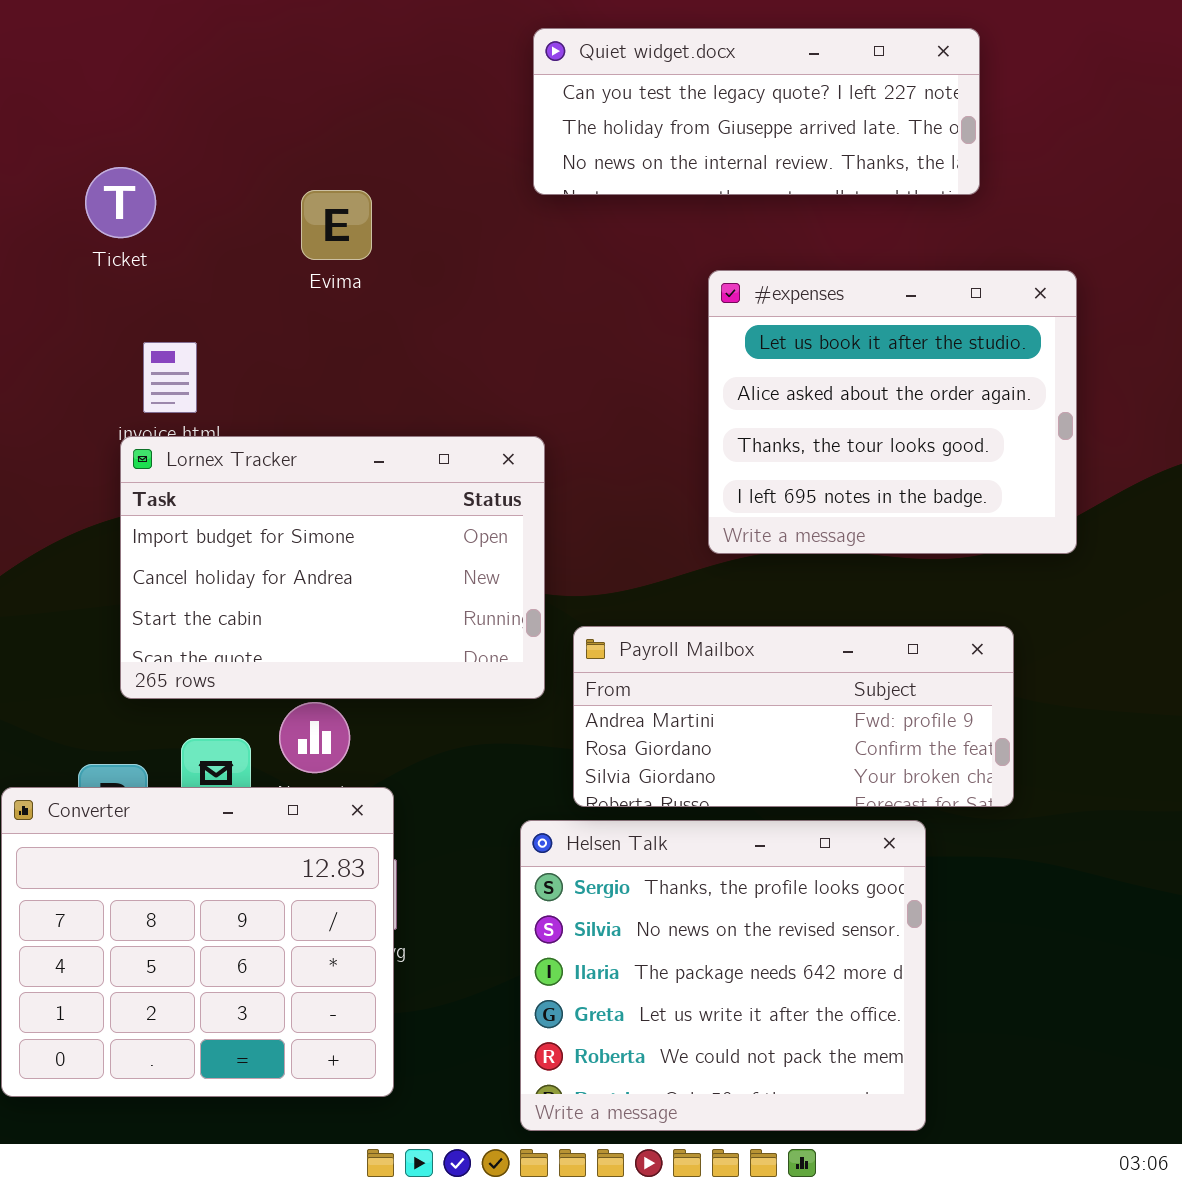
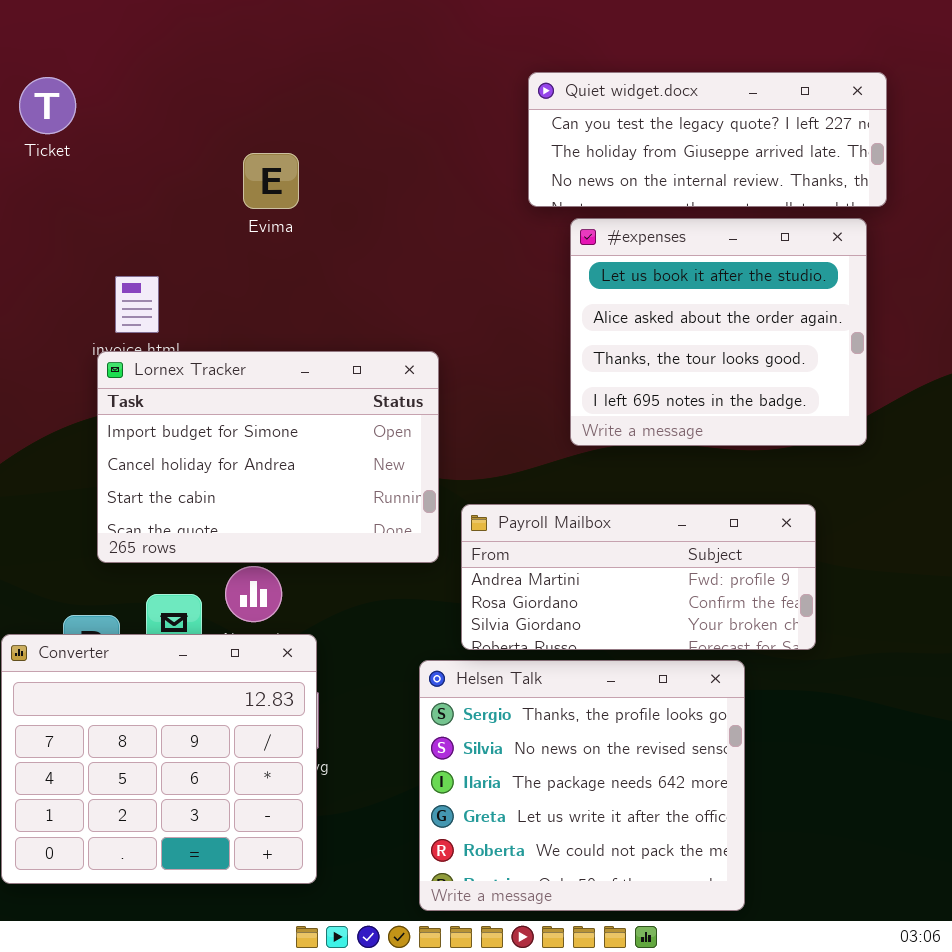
Quiet widget.docx: [533,28,980,195] -> [528,72,887,207], moved
Ticket: [85,167,156,238] -> [19,77,76,134], moved

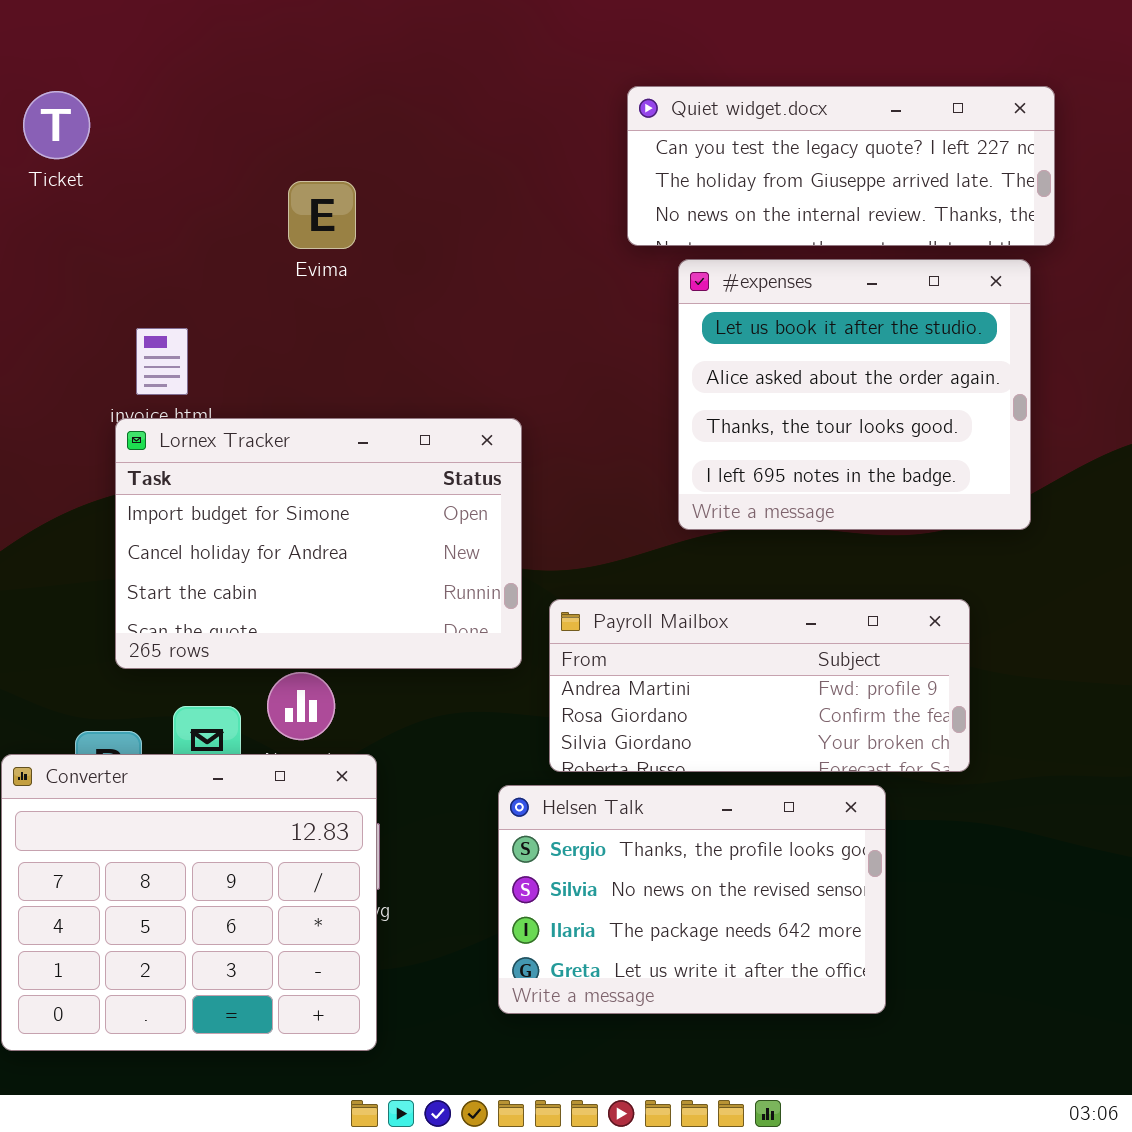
Helsen Talk: [419,660,745,911] -> [498,785,886,1014], resized

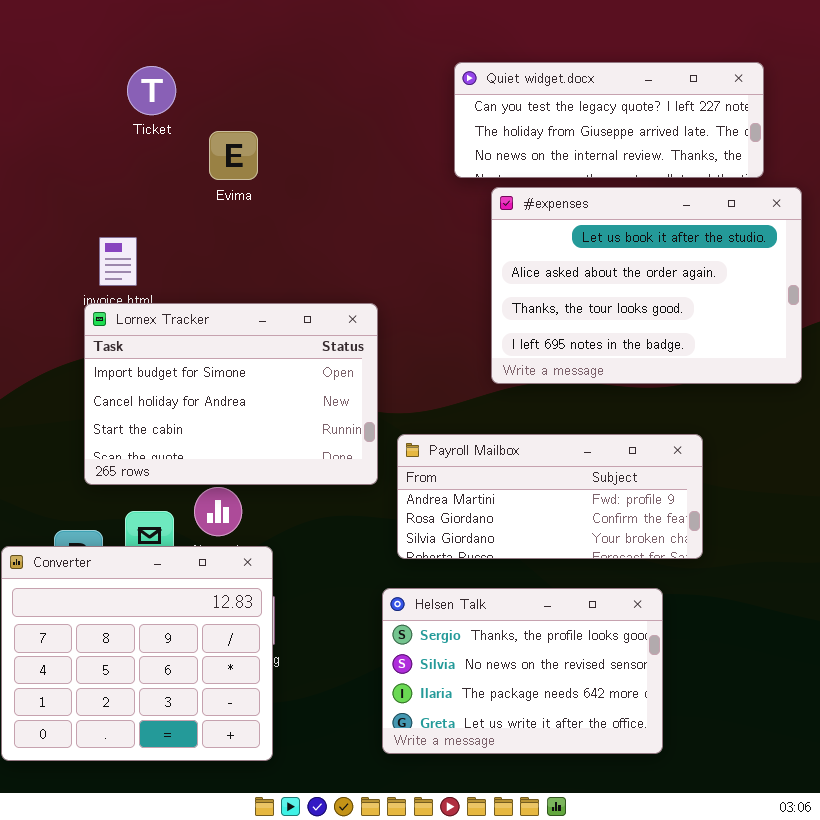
Ticket: [23,91,90,159] -> [127,66,176,115], moved
#expenses: [678,259,1031,530] -> [491,187,802,384], resized
Helsen Talk: [498,785,886,1014] -> [382,588,663,754], moved

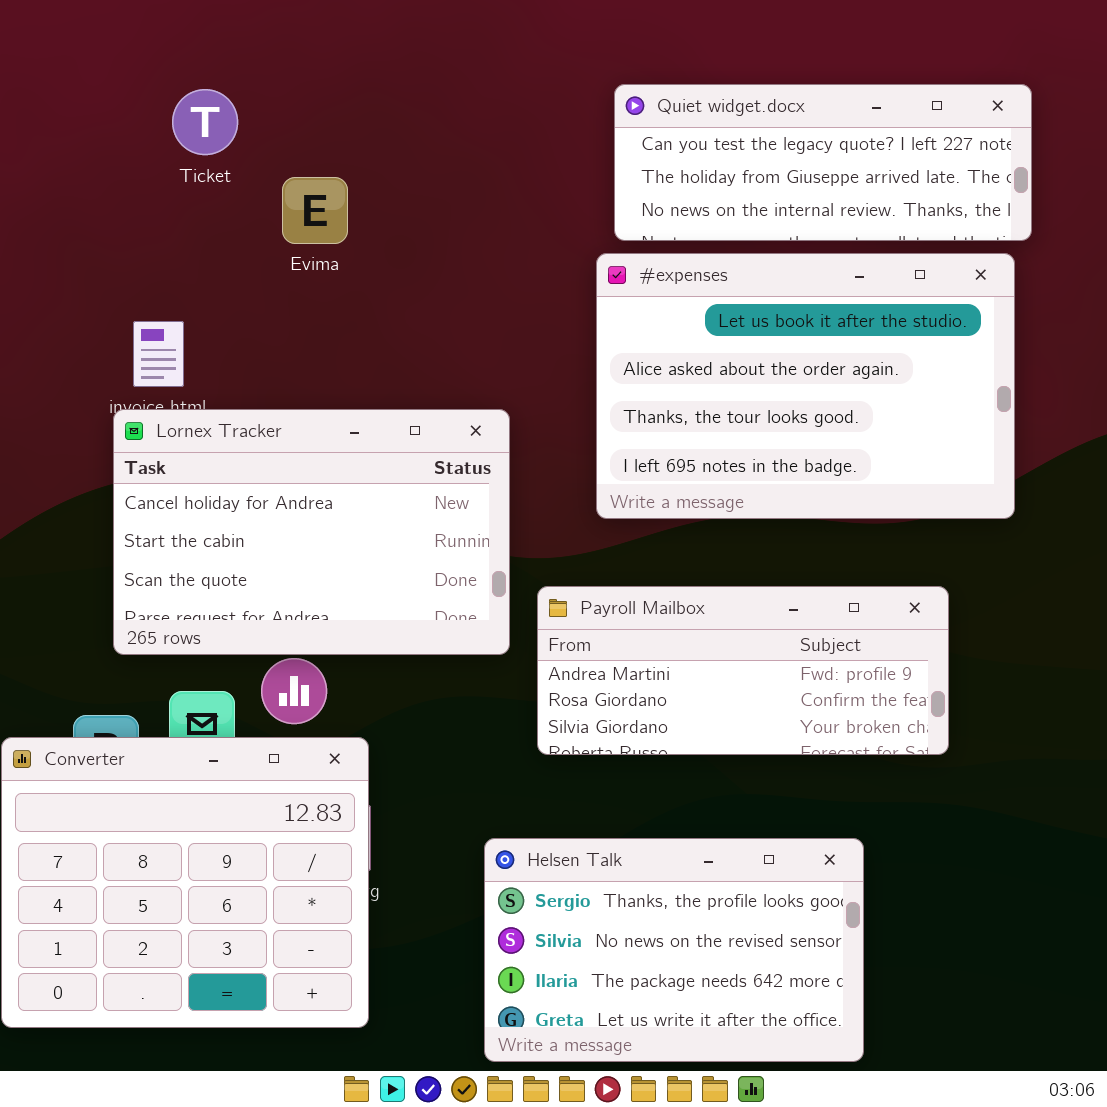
#expenses: [491,187,802,384] -> [596,253,1015,519], moved
Lornex Tracker: [84,303,378,485] -> [113,409,510,655], scrolled down 1 row
Helsen Talk: [382,588,663,754] -> [484,838,864,1062], moved

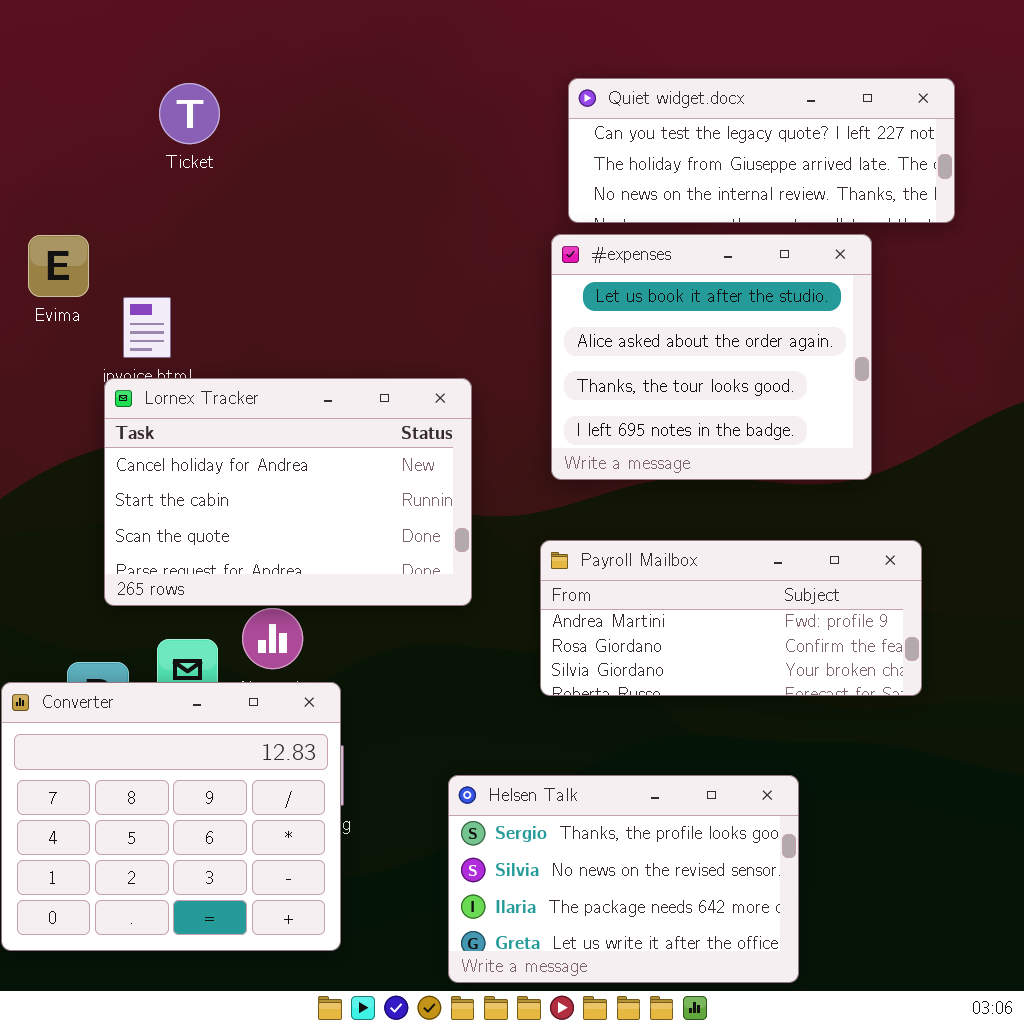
Evima: [282,177,348,244] -> [28,235,89,297], moved
#expenses: [596,253,1015,519] -> [551,234,872,480], resized
Payroll Mailbox: [537,586,949,755] -> [540,540,922,696], moved

